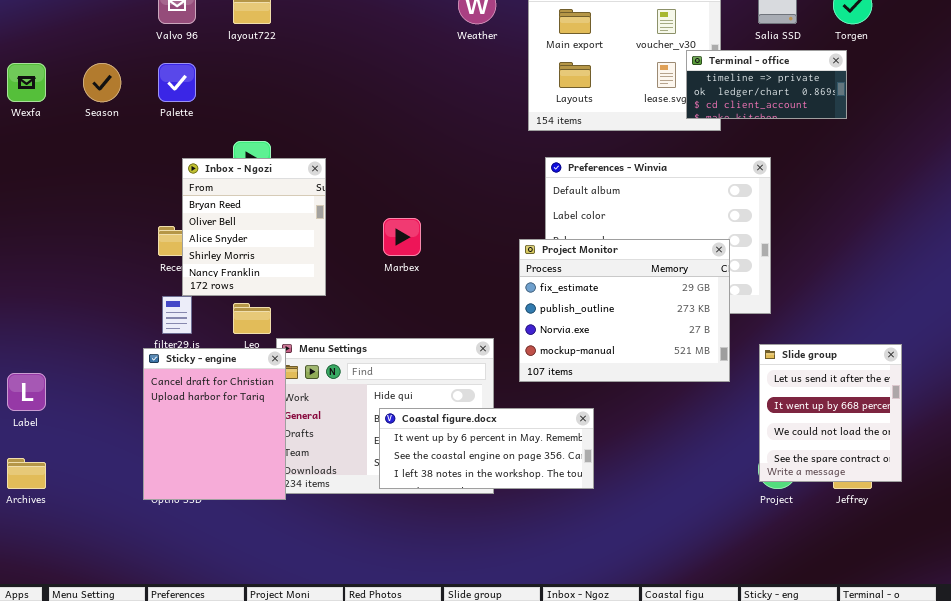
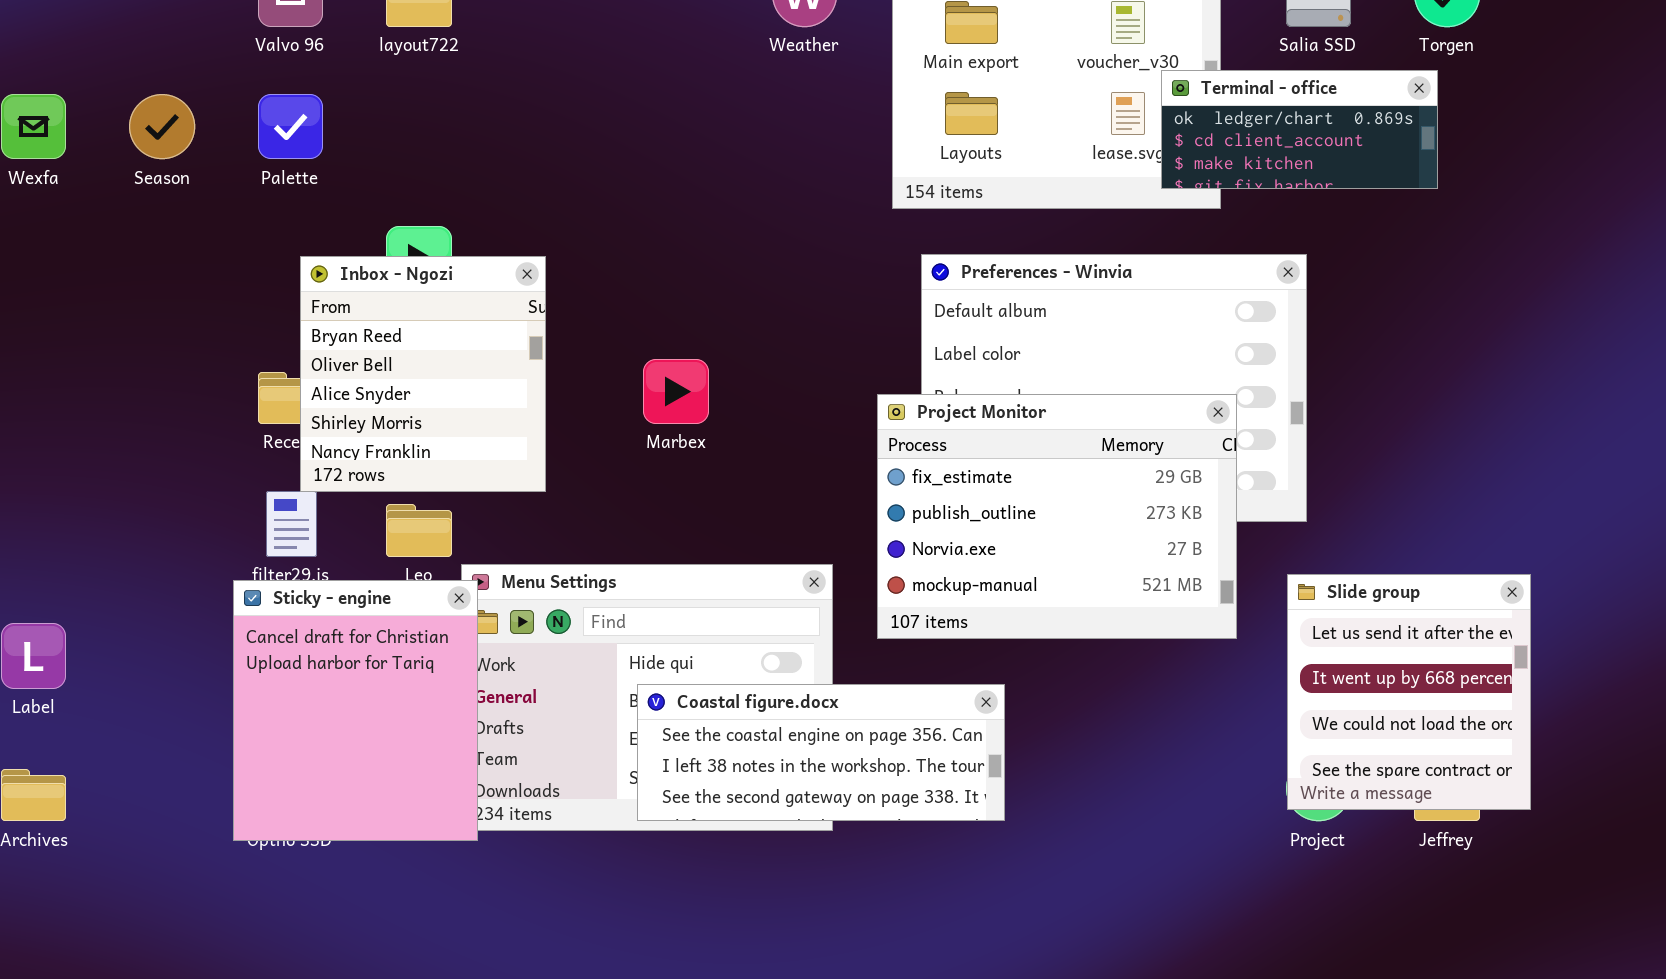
Terminal - office: [686,50,847,119] -> [1161,70,1438,189], scrolled down 1 row
Coastal figure.docx: [379,408,594,489] -> [637,684,1005,821], scrolled down 1 row

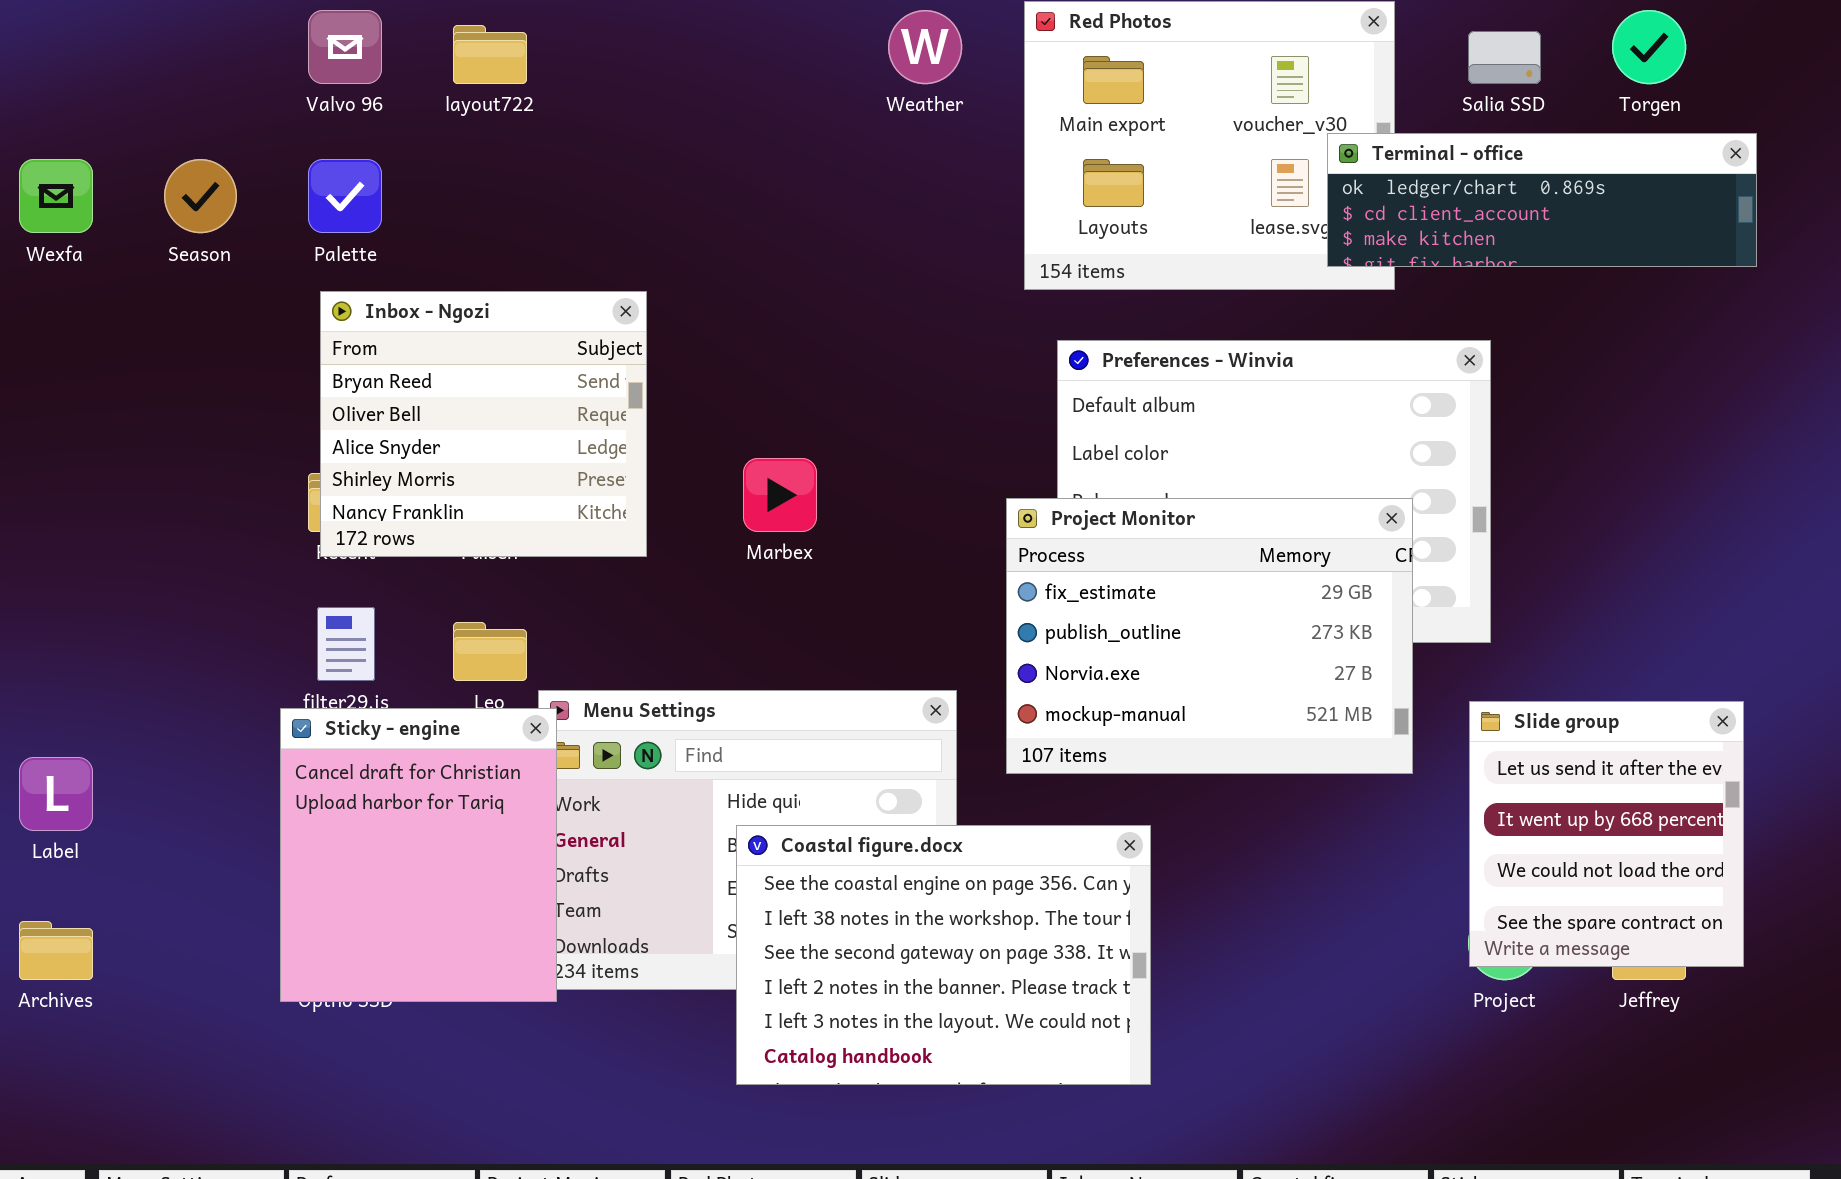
Terminal - office: [1161,70,1438,189] -> [1327,133,1757,267], resized
Inbox - Ngozi: [300,256,546,492] -> [320,291,647,557], moved, resized
Coastal figure.docx: [637,684,1005,821] -> [736,825,1151,1085], resized

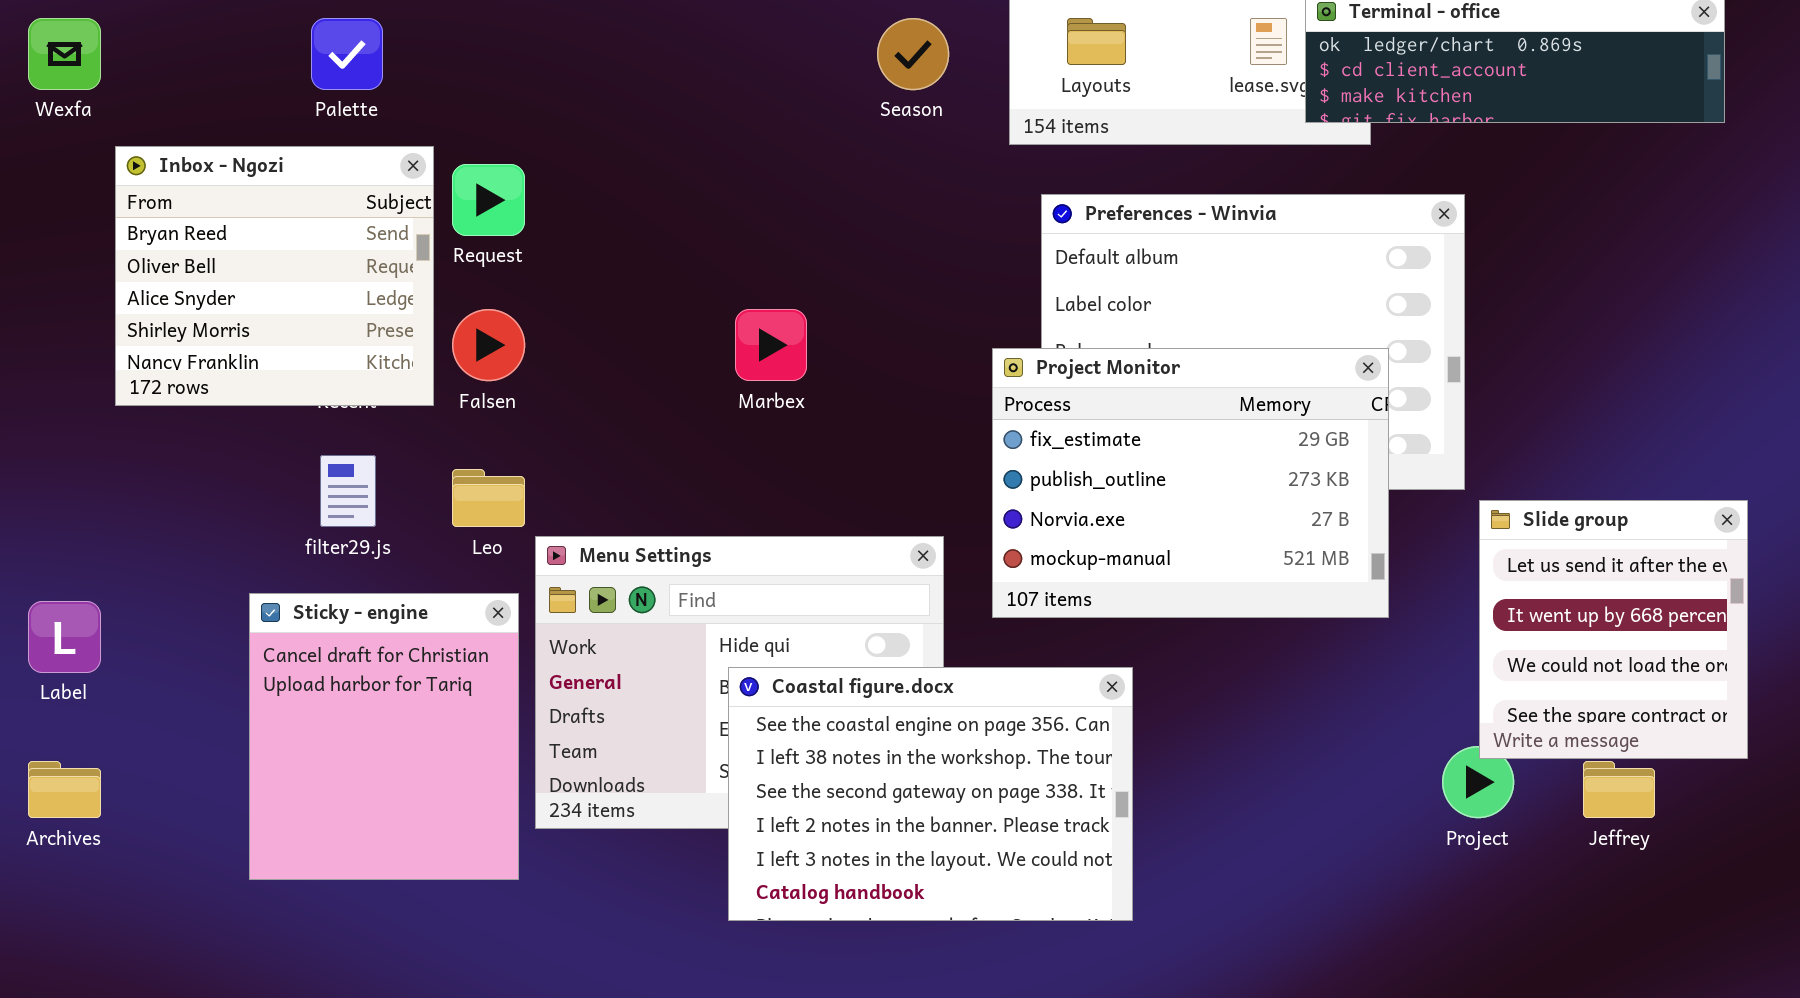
Season: [164,159,237,233] -> [877,18,949,90], moved
Inbox - Ngozi: [320,291,647,557] -> [115,146,434,406], moved
Slide group: [1469,701,1744,967] -> [1479,500,1748,759], moved
Sticky - engine: [280,708,557,1002] -> [249,593,519,880], moved

